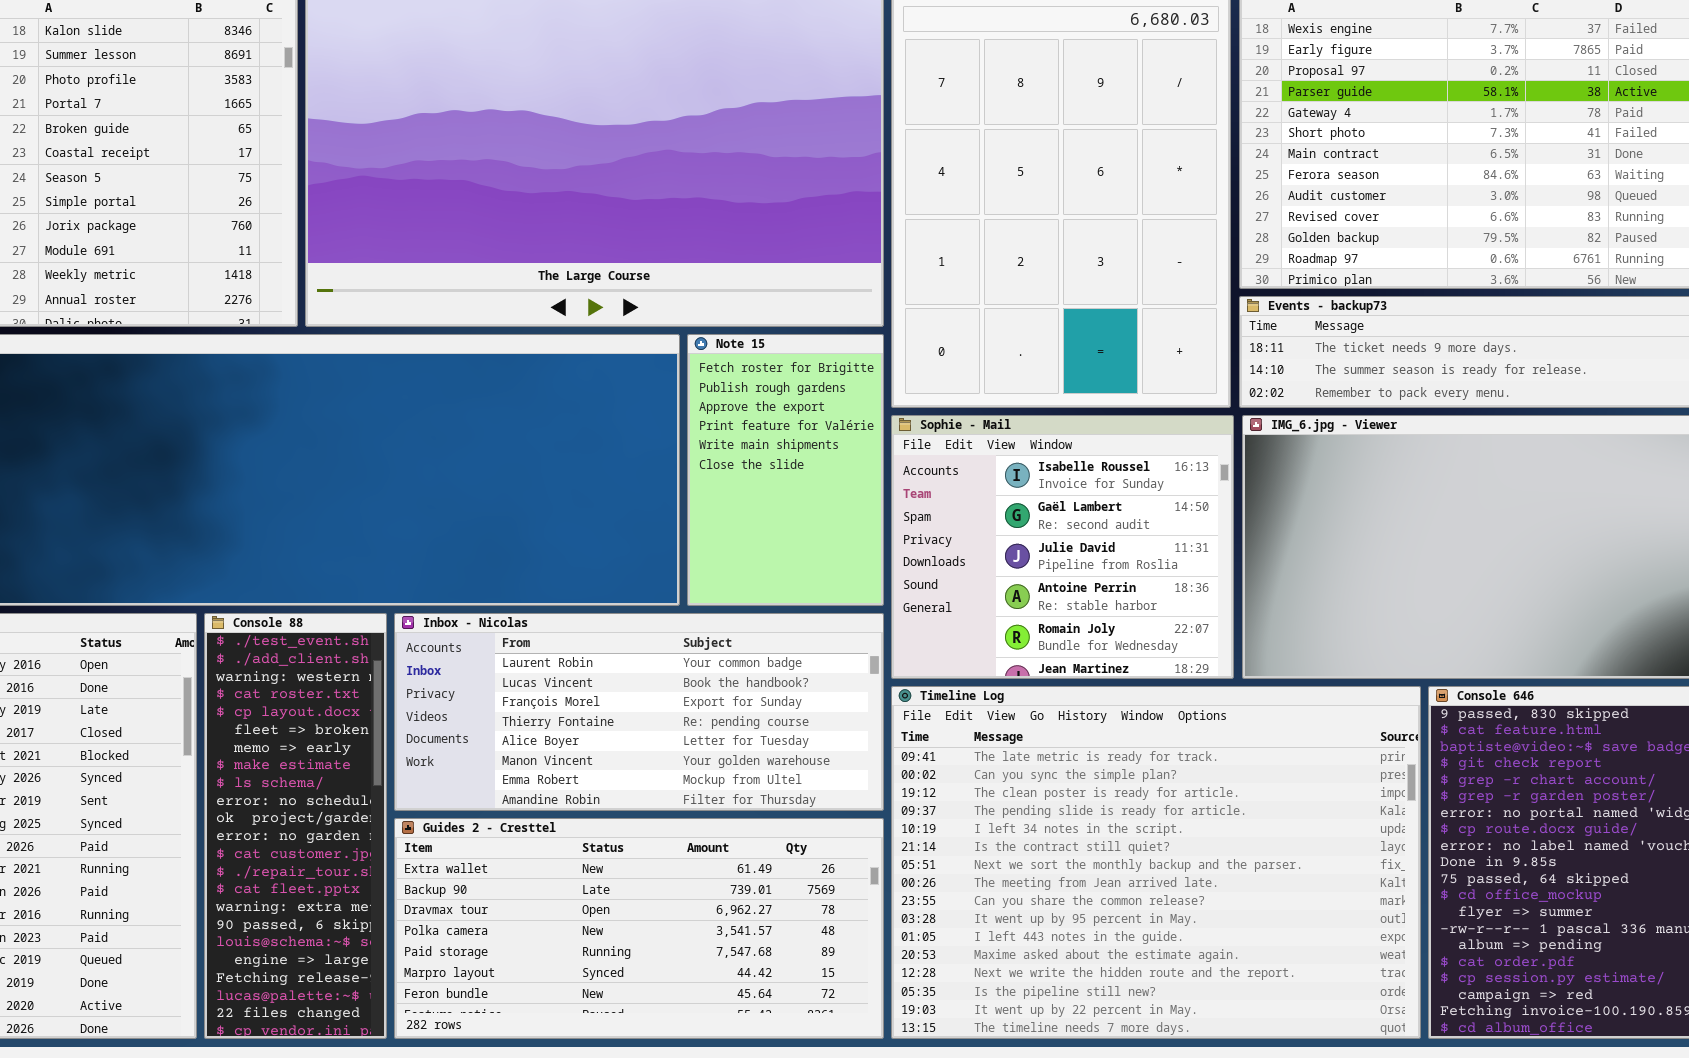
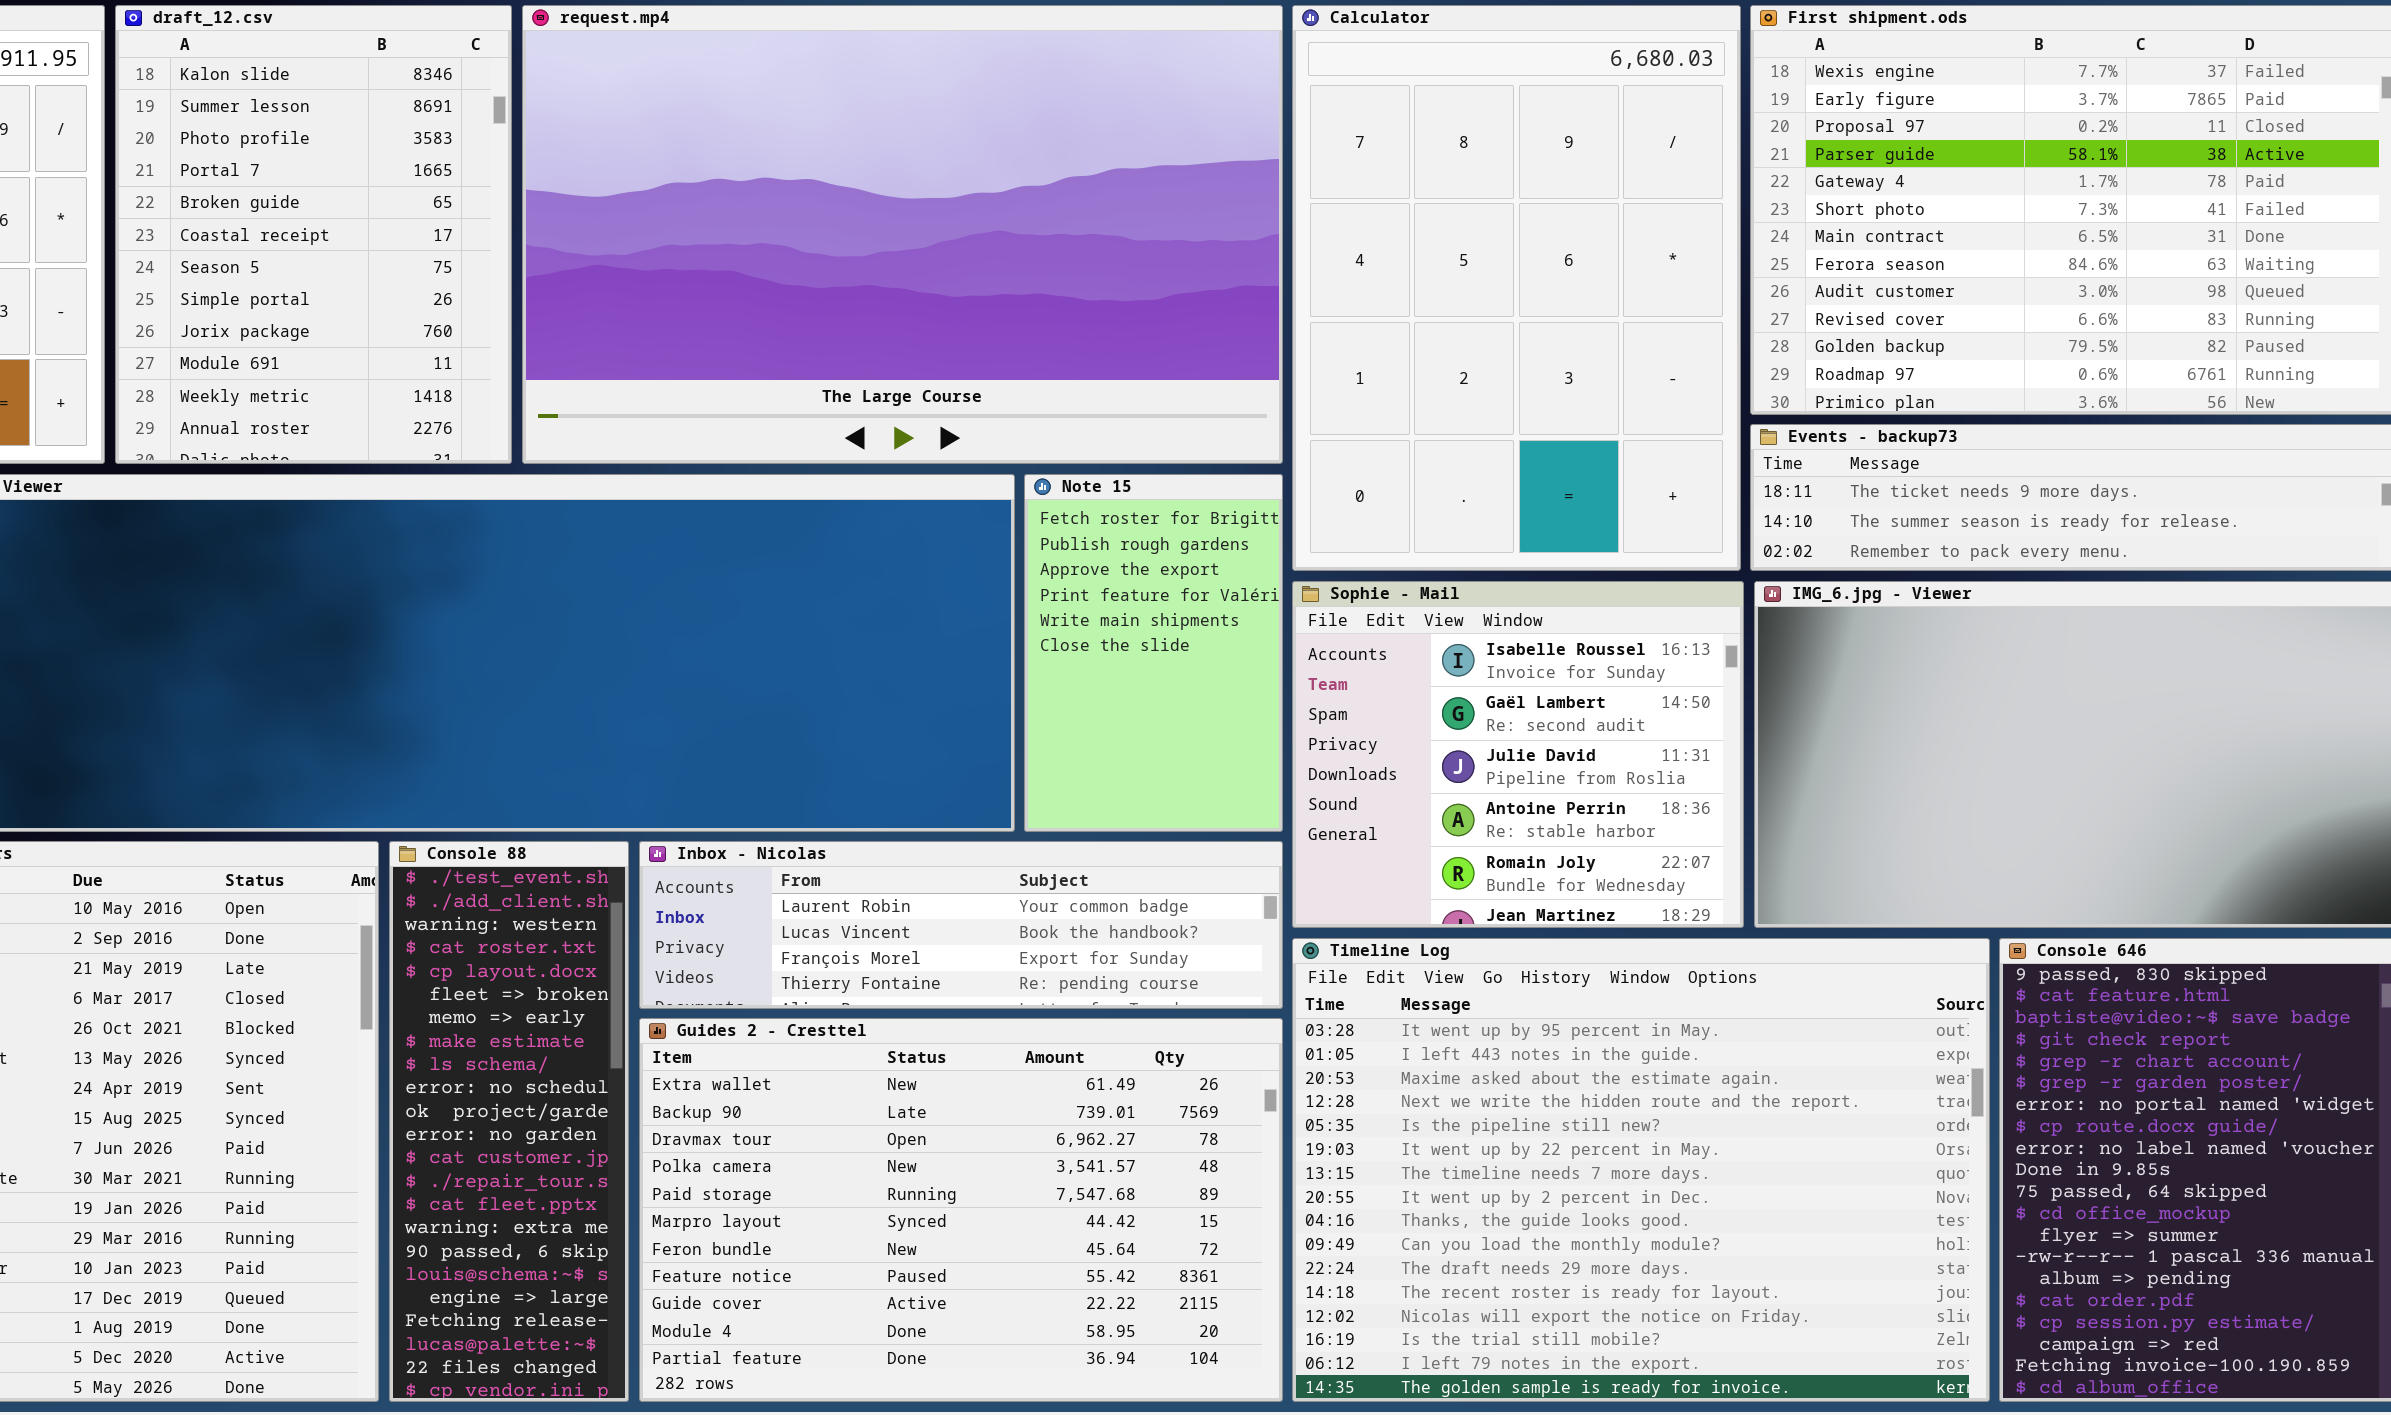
Inbox - Nicolas: [394,613,884,811] -> [639,841,1283,1009], resized
Timeline Log: [891,686,1421,1039] -> [1292,938,1990,1402], scrolled down 9 rows
Guides 2 - Cresttel: [394,818,884,1039] -> [639,1018,1283,1402], resized

